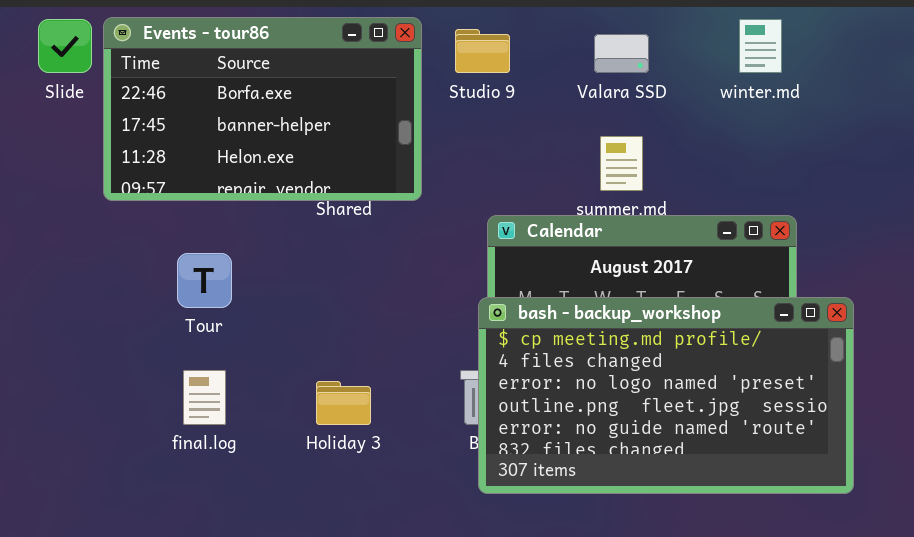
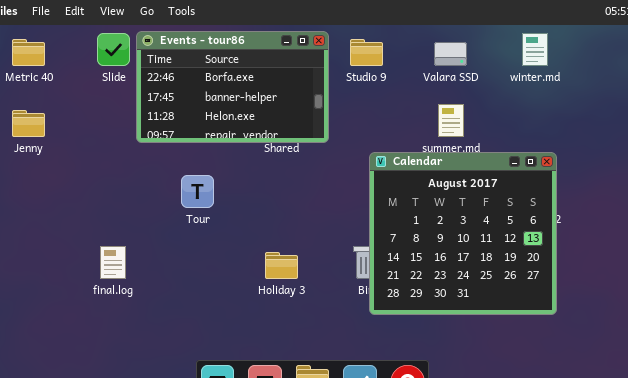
bash - backup_workshop: [478,297,854,494] -> none, closed
final.log: [183,370,226,425] -> [100,246,126,279], moved

